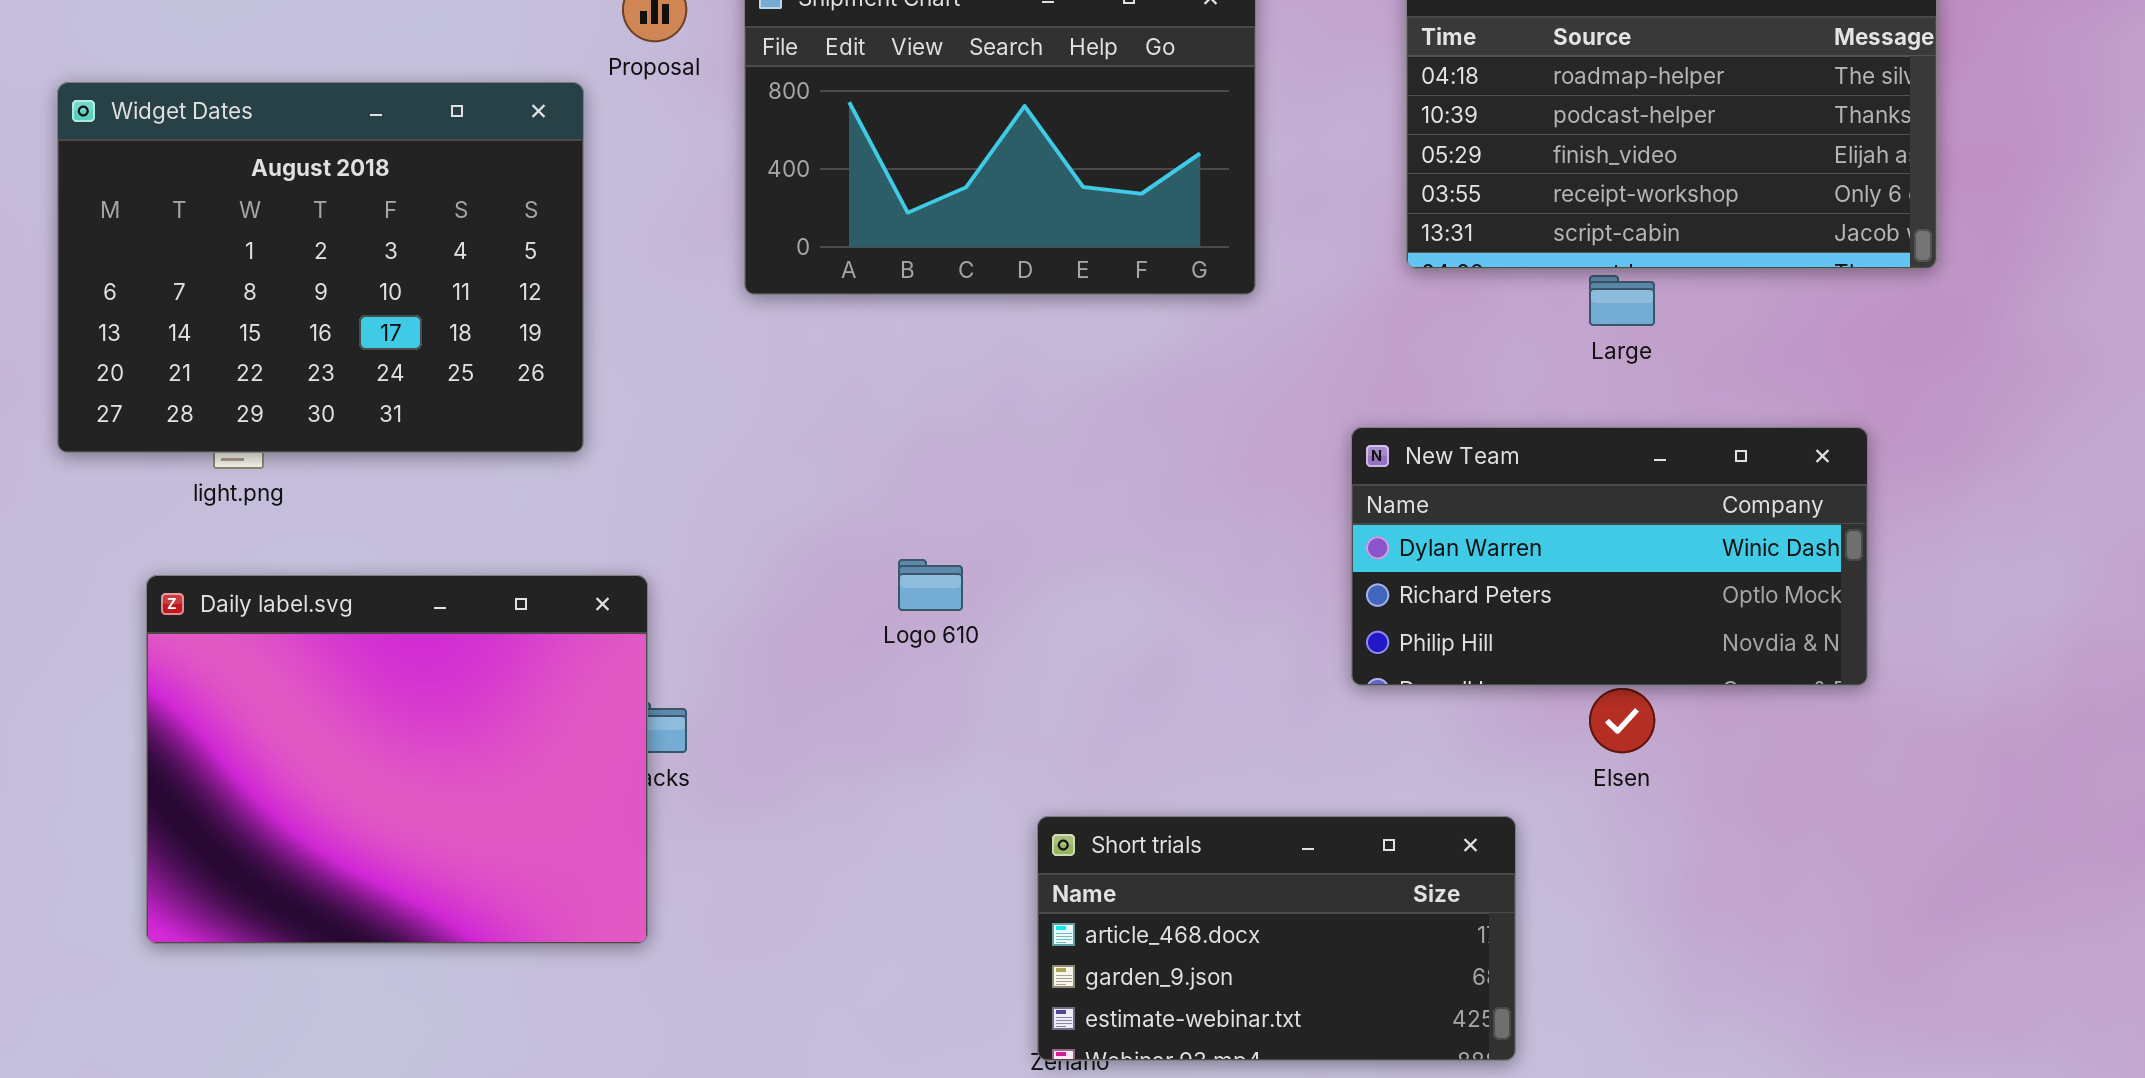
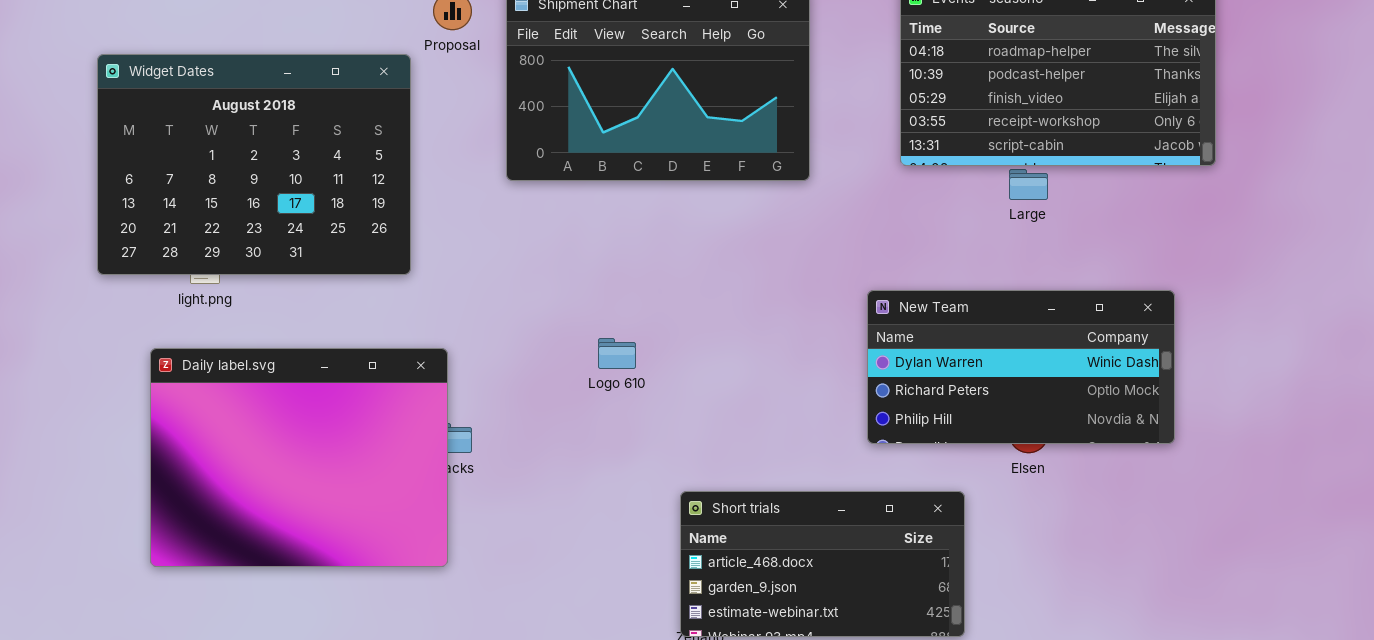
New Team: [1351,427,1868,686] -> [867,290,1175,444], moved

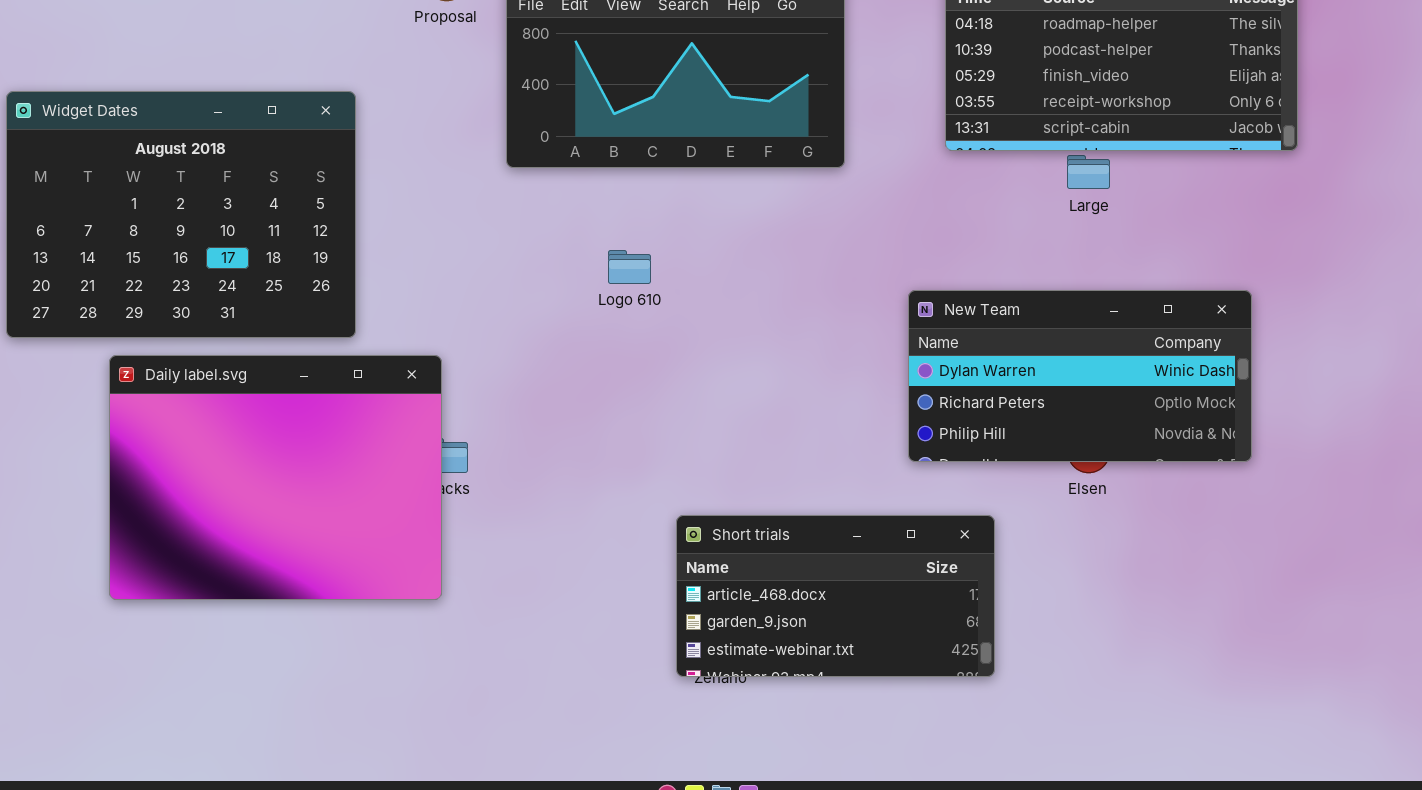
Widget Dates: [97,54,411,275] -> [6,91,356,338], moved
Logo 610: [598,338,636,369] -> [608,250,651,284], moved
Short trials: [680,491,965,637] -> [676,515,995,677], moved

